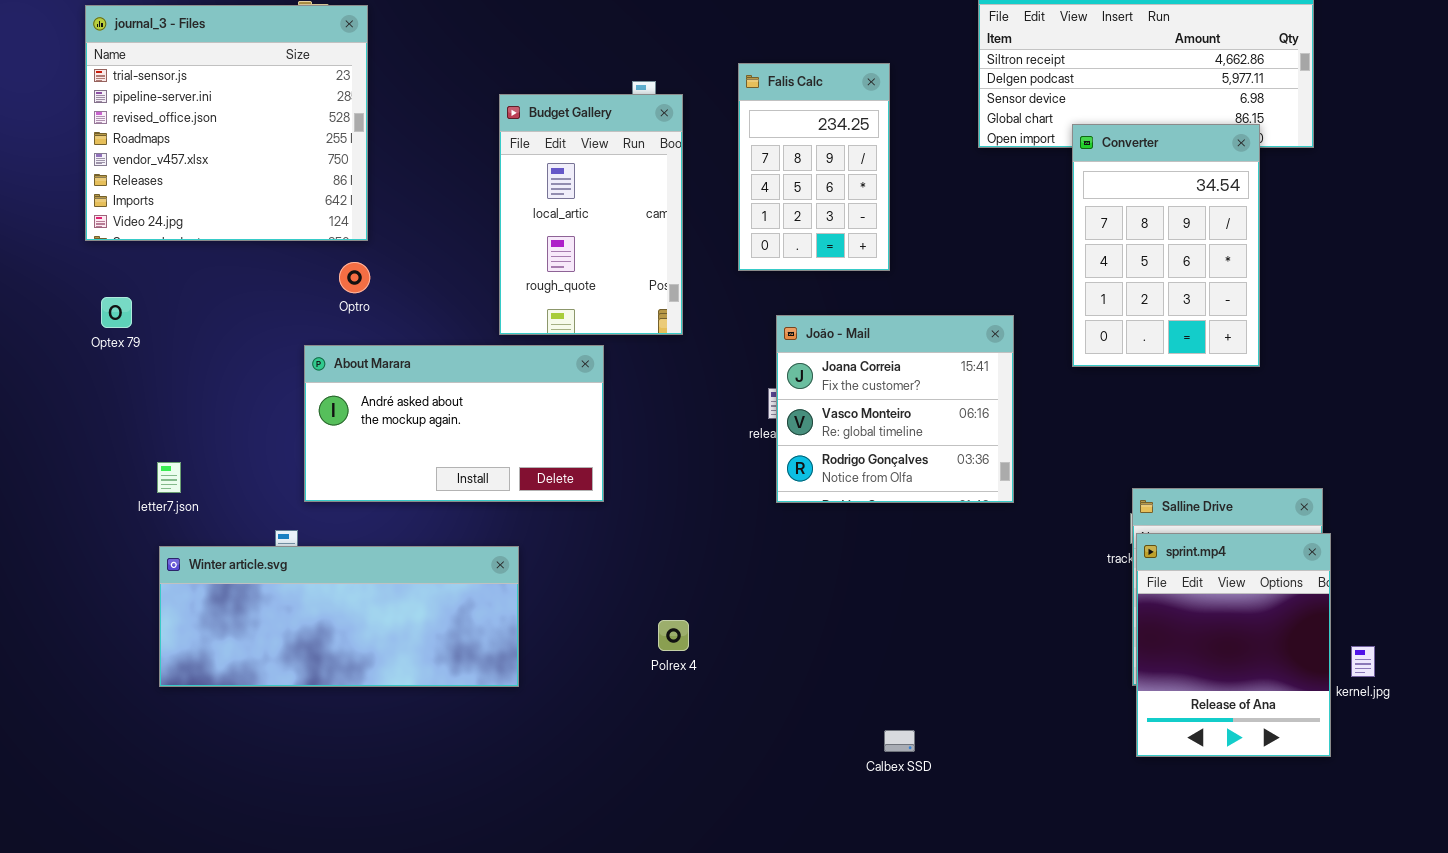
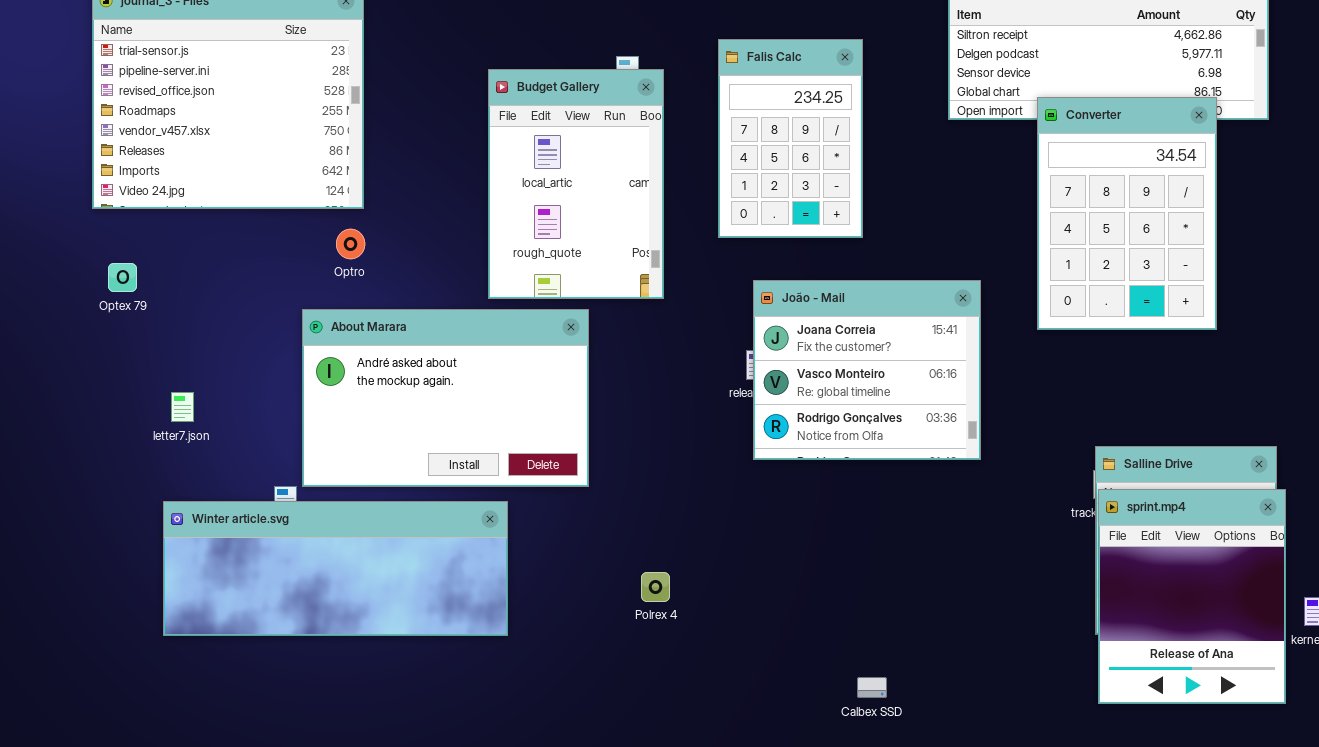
About Marara: [304,345,604,502] -> [302,309,589,487], resized
letter7.json: [157,462,181,493] -> [171,392,194,422], moved

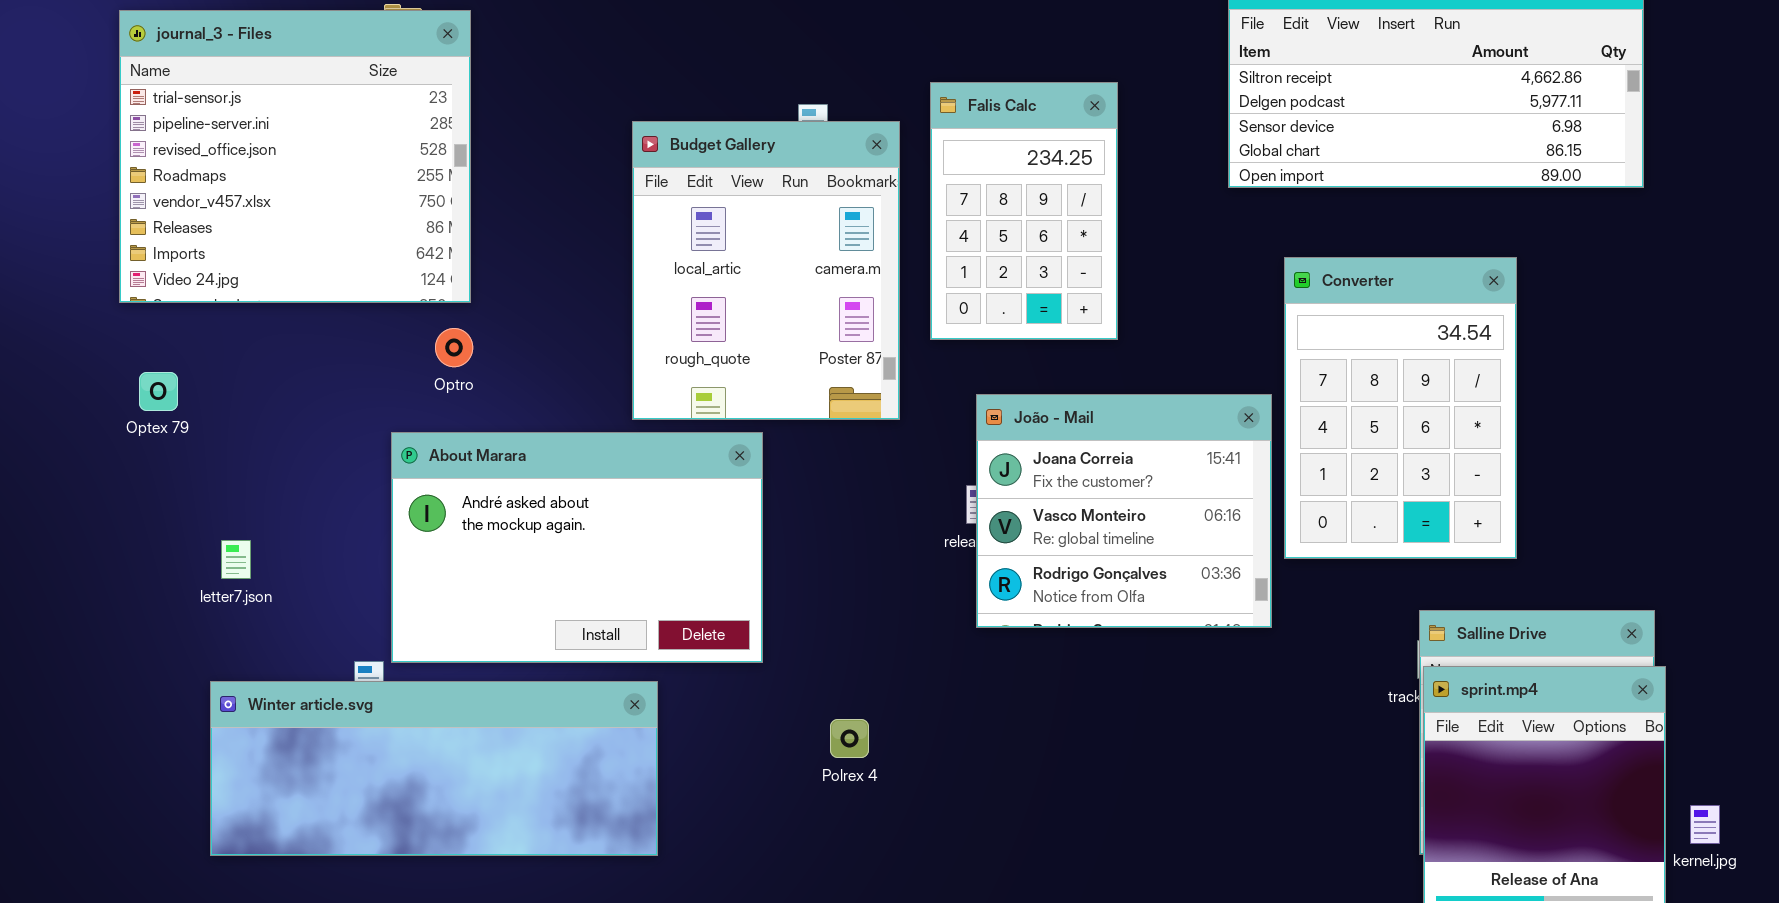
Budget Gallery: [488,69,664,299] -> [632,121,900,420], resized
Converter: [1037,97,1217,330] -> [1284,257,1517,559], moved
Polrex 4: [641,572,670,602] -> [830,719,869,758], moved

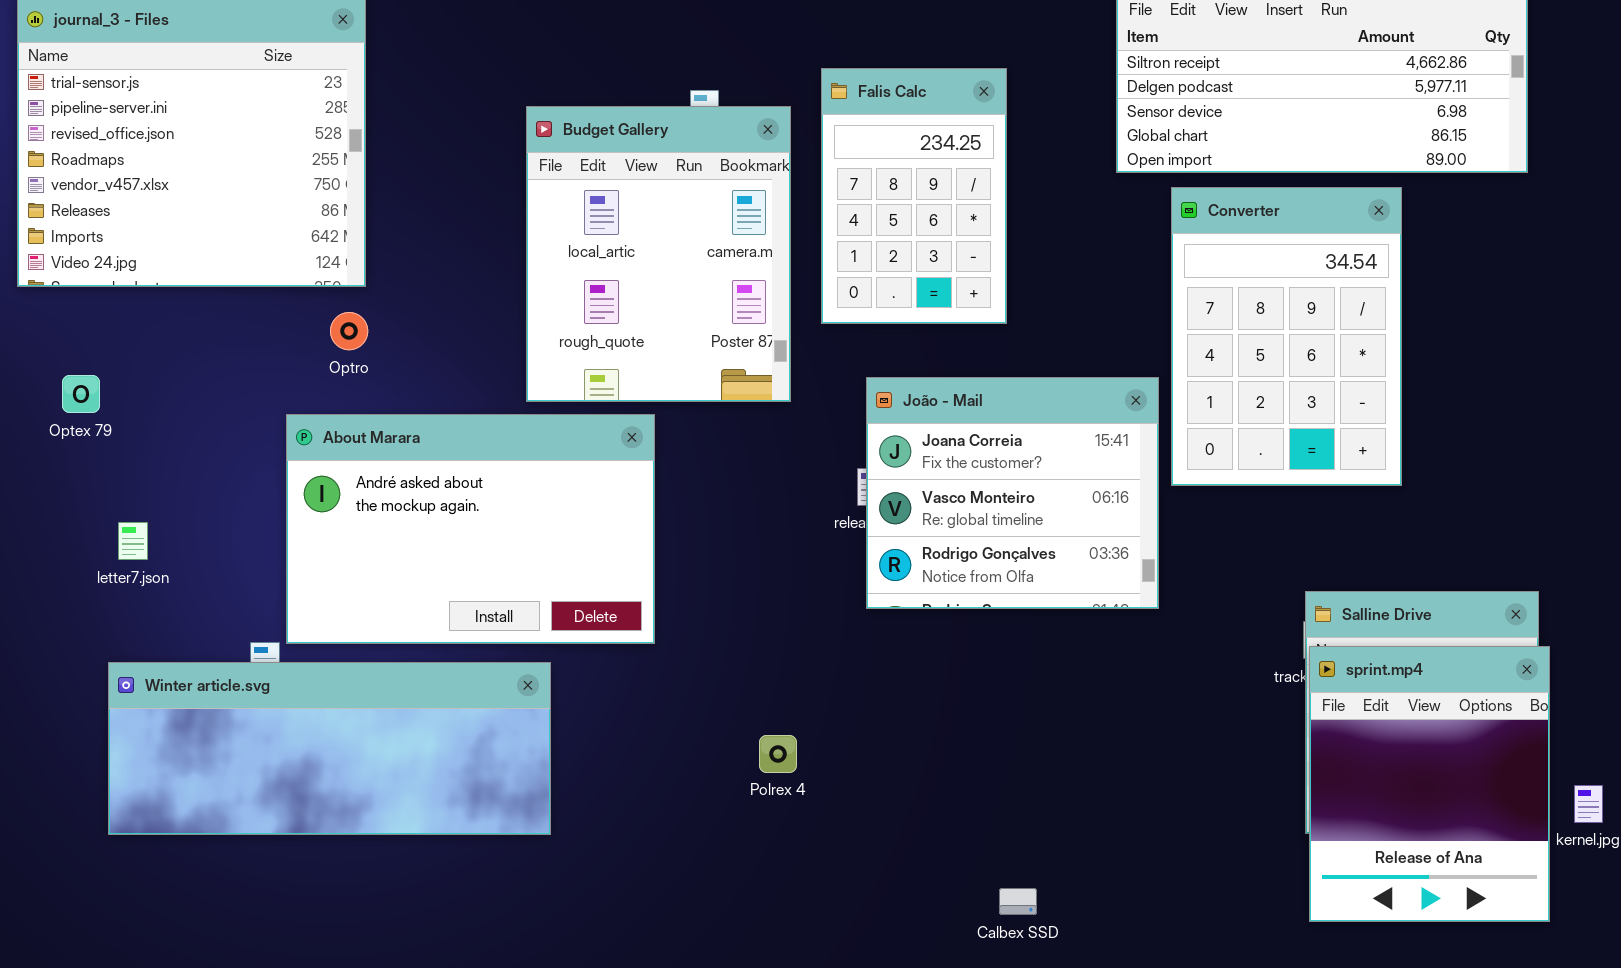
Converter: [1284,257,1517,559] -> [1171,187,1402,486], moved
Optex 79: [139,372,178,411] -> [62,375,100,413], moved
Polrex 4: [830,719,869,758] -> [759,735,797,773], moved

